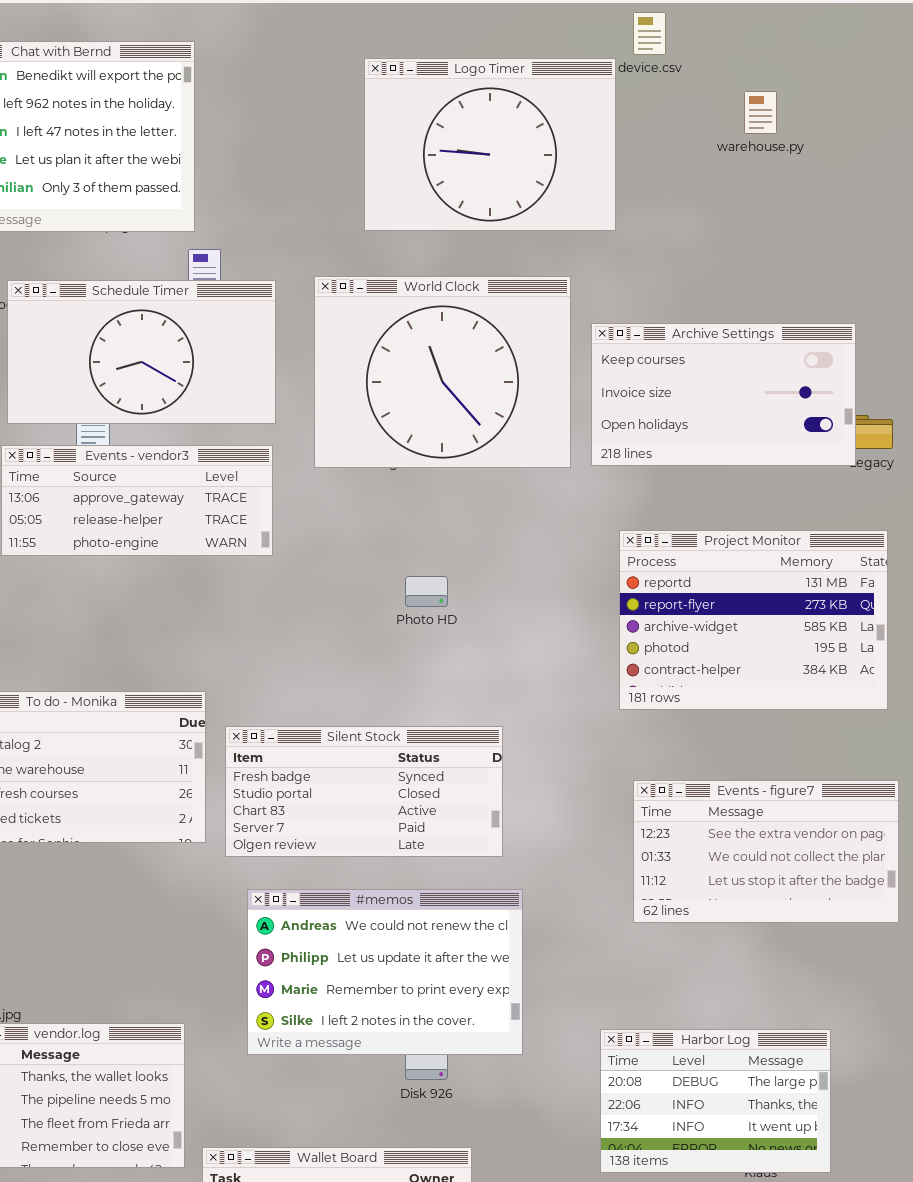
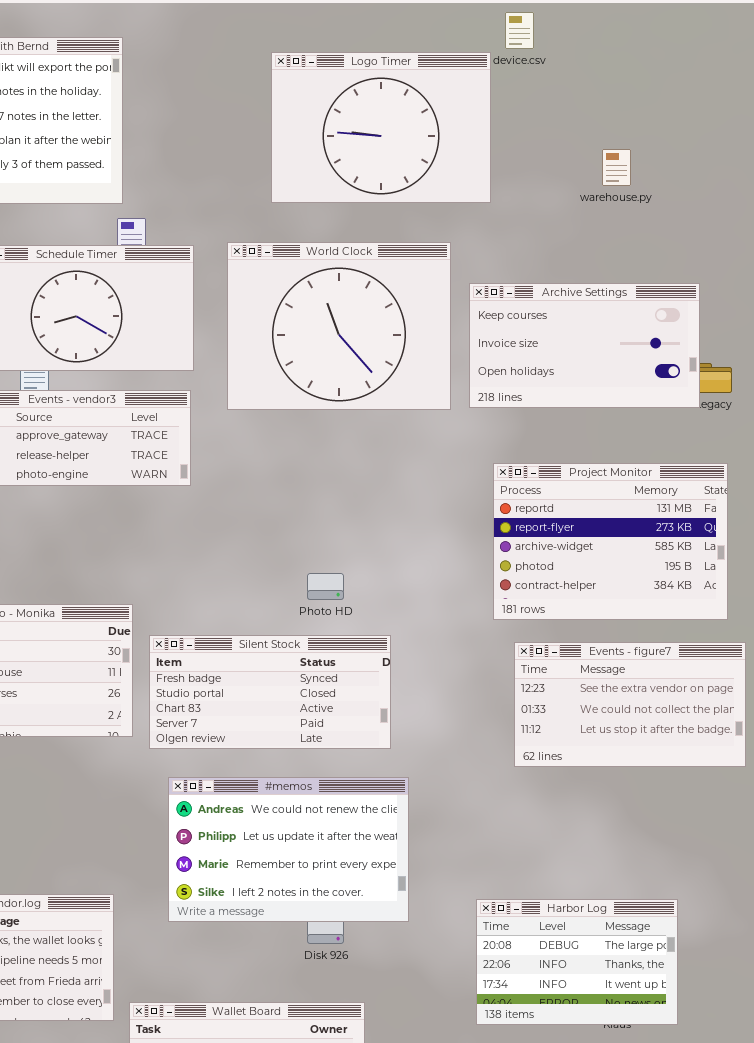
warehouse.py: [744,91,777,134] -> [602,149,631,186], moved
Photo HD: [405,576,448,607] -> [307,573,344,600], moved
Events - figure7: [633,780,899,923] -> [514,642,746,767], moved

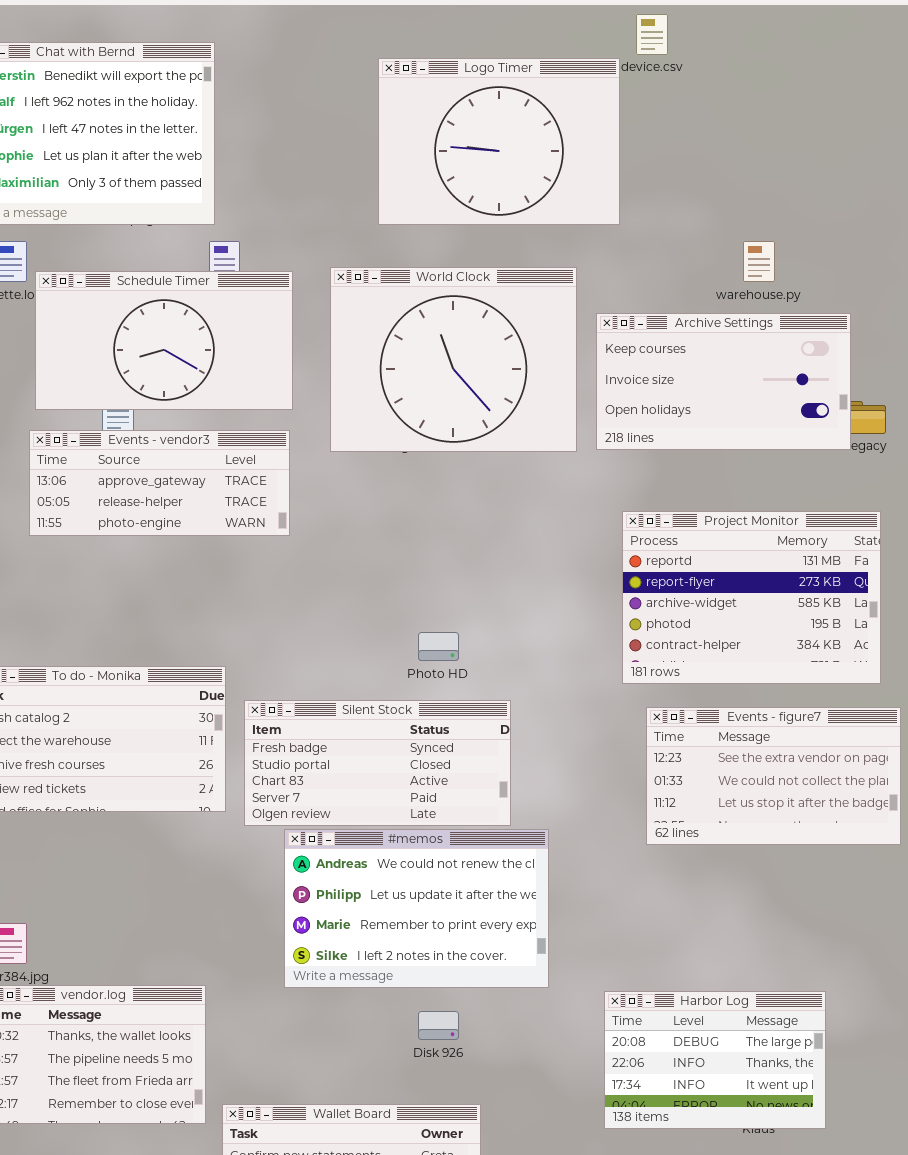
warehouse.py: [602,149,631,186] -> [743,241,775,282], moved
#memos: [168,777,409,922] -> [284,829,549,988], moved

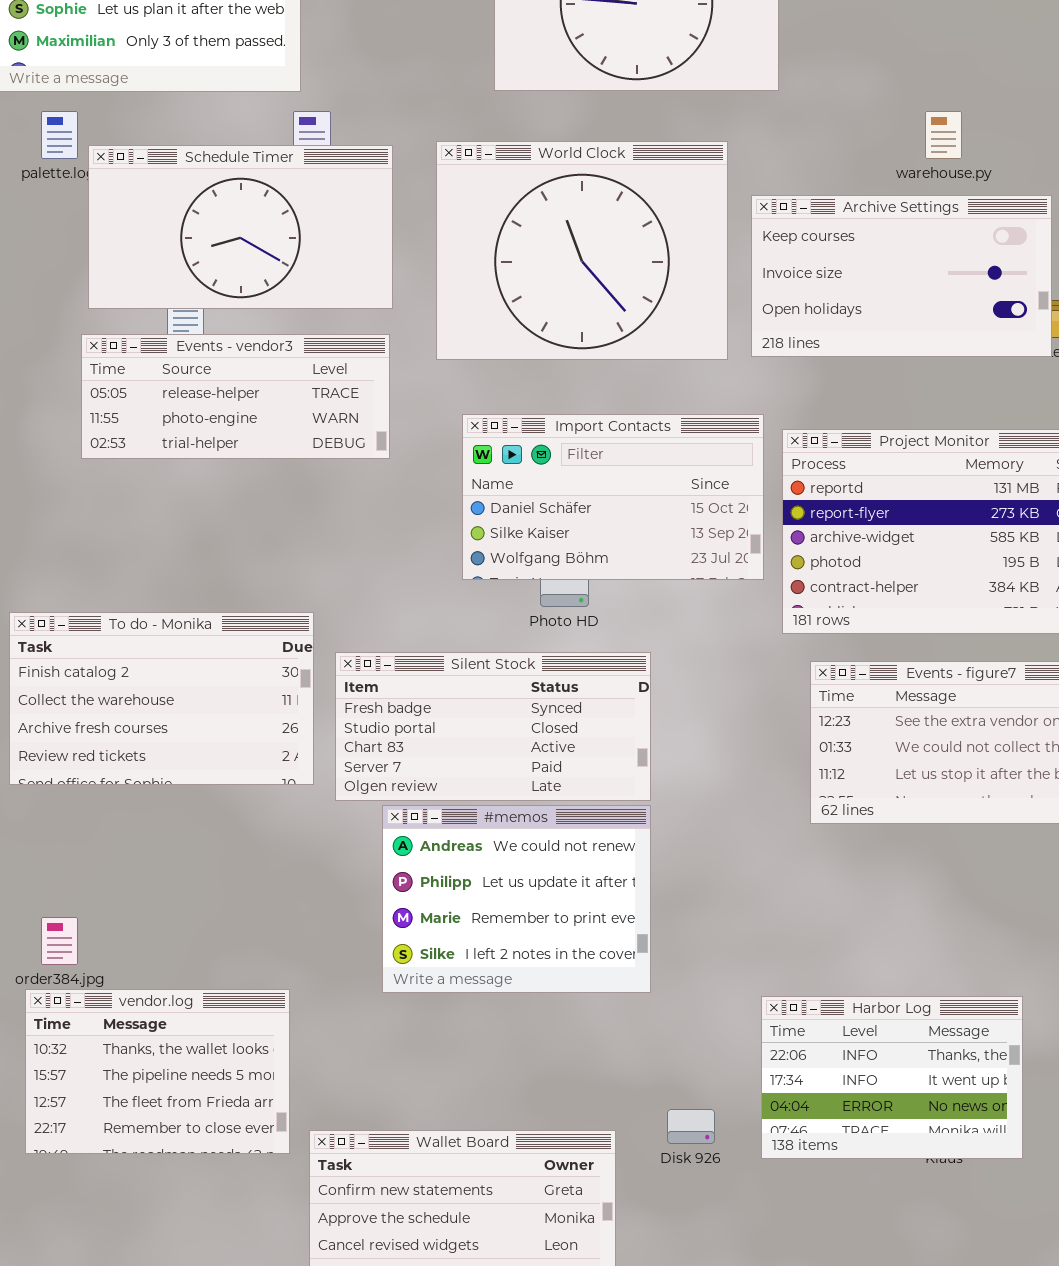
Events - vendor3: [29,430,290,536] -> [81,334,390,459], scrolled down 1 row
Import Contacts: none -> [462,414,764,580], opened
#memos: [284,829,549,988] -> [382,805,651,993], resized
Harbor Log: [604,991,826,1129] -> [761,996,1023,1159], scrolled down 1 row
Disk 926: [418,1011,459,1040] -> [667,1109,715,1144], moved

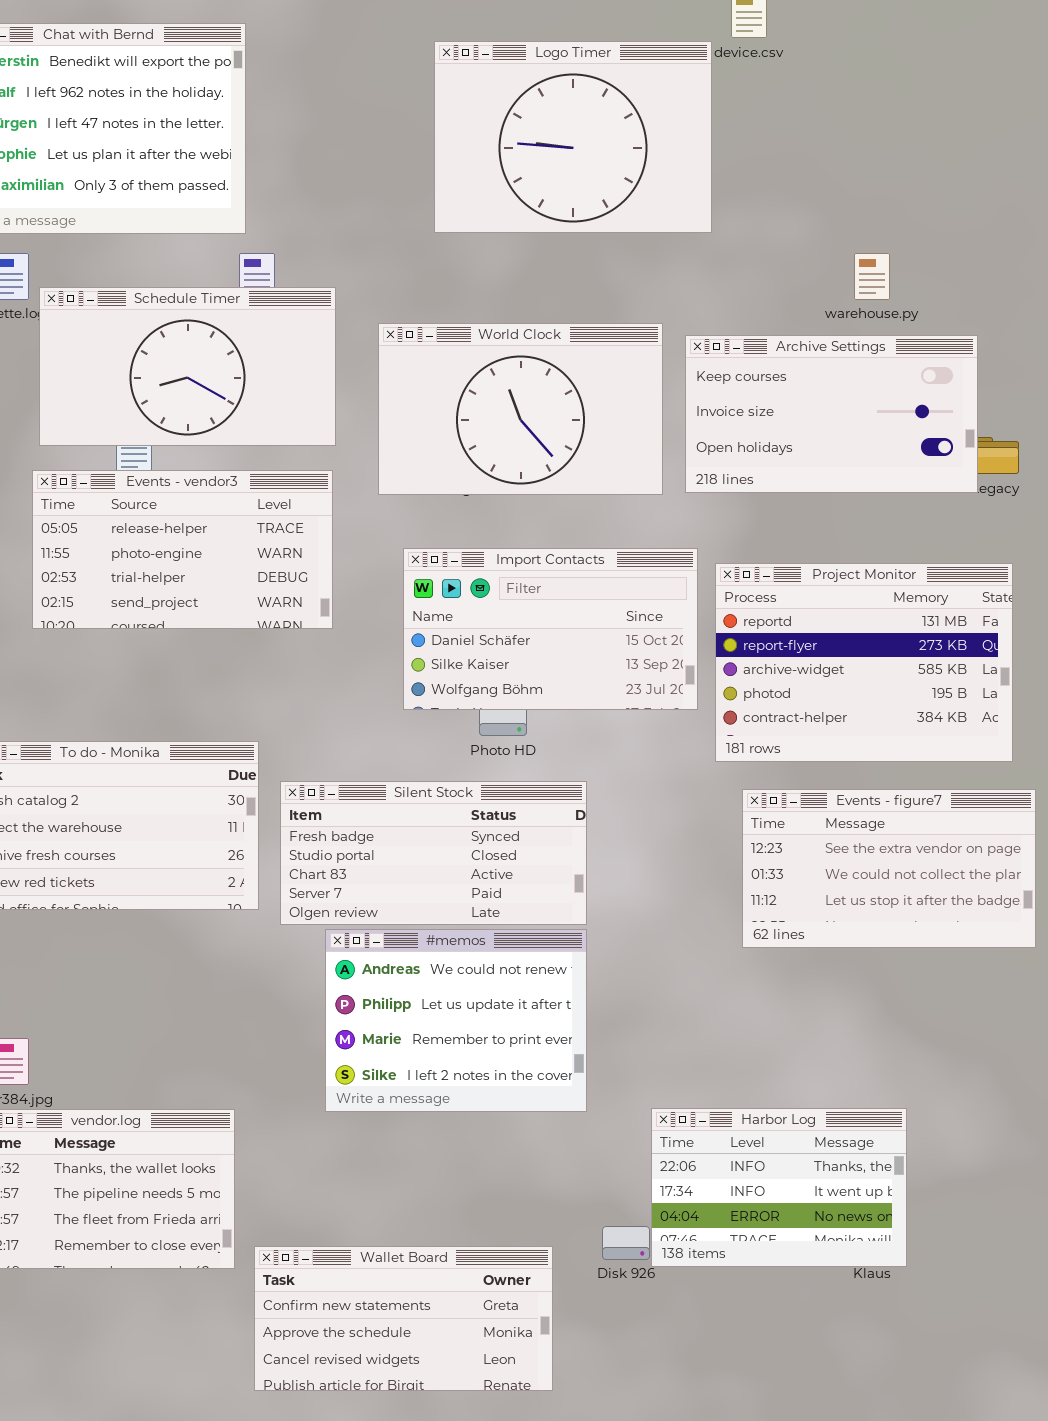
World Clock: [436,141,728,360] -> [378,323,663,495], resized
Events - vendor3: [81,334,390,459] -> [32,470,333,629], resized
Harbor Log: [761,996,1023,1159] -> [651,1108,907,1267], moved

